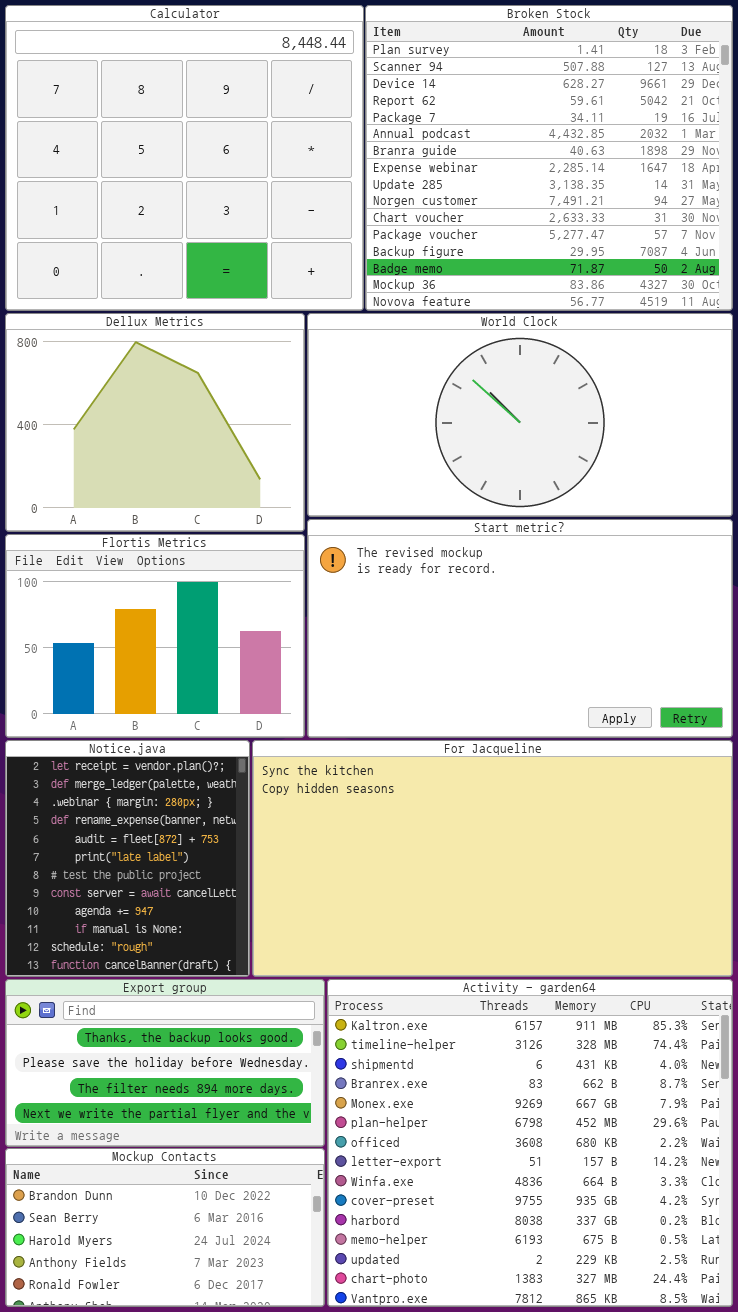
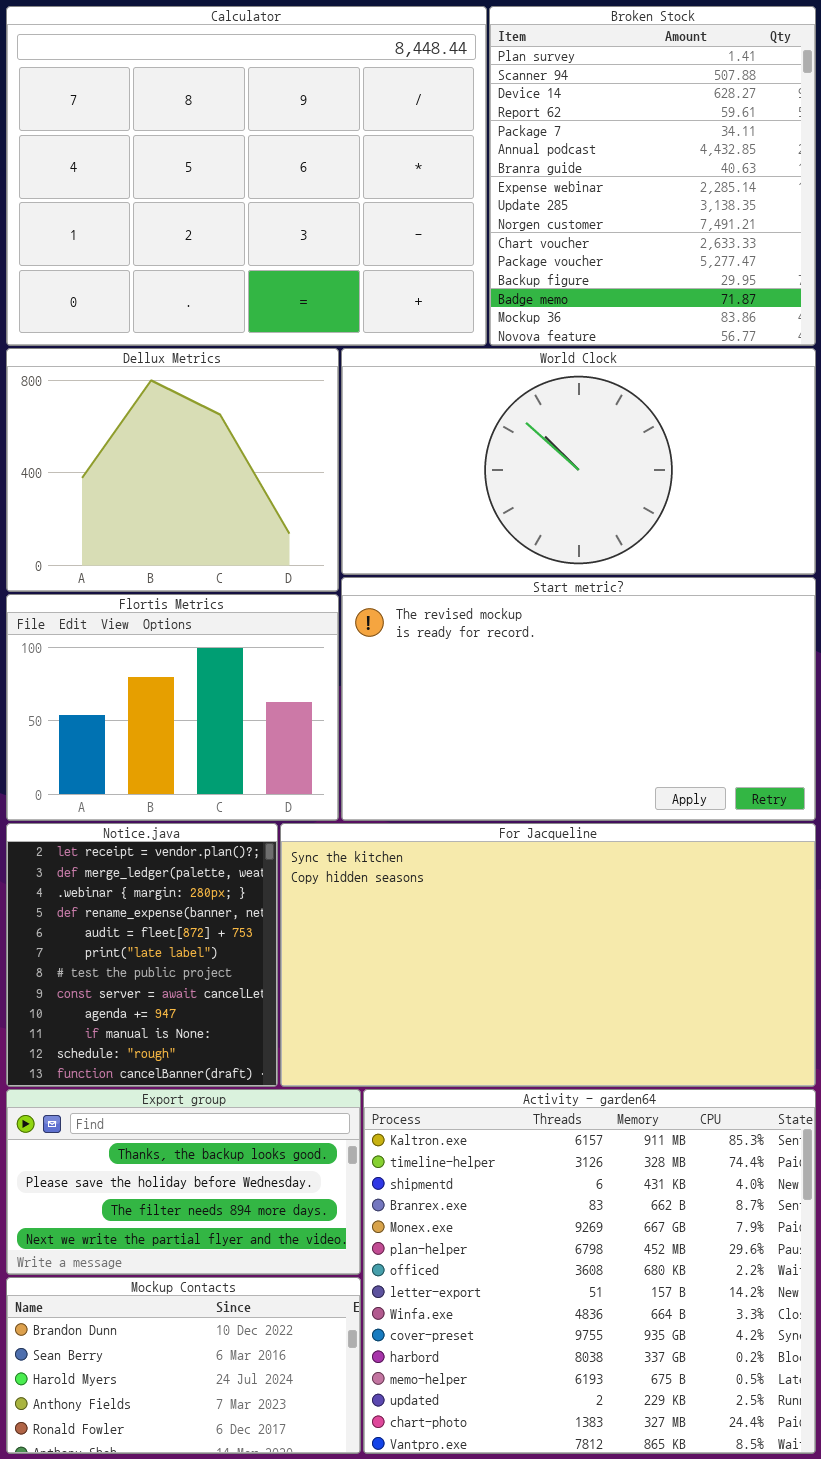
Calculator: [5,5,364,311] -> [6,6,487,346], resized
Broken Stock: [365,5,733,311] -> [489,6,816,346], resized

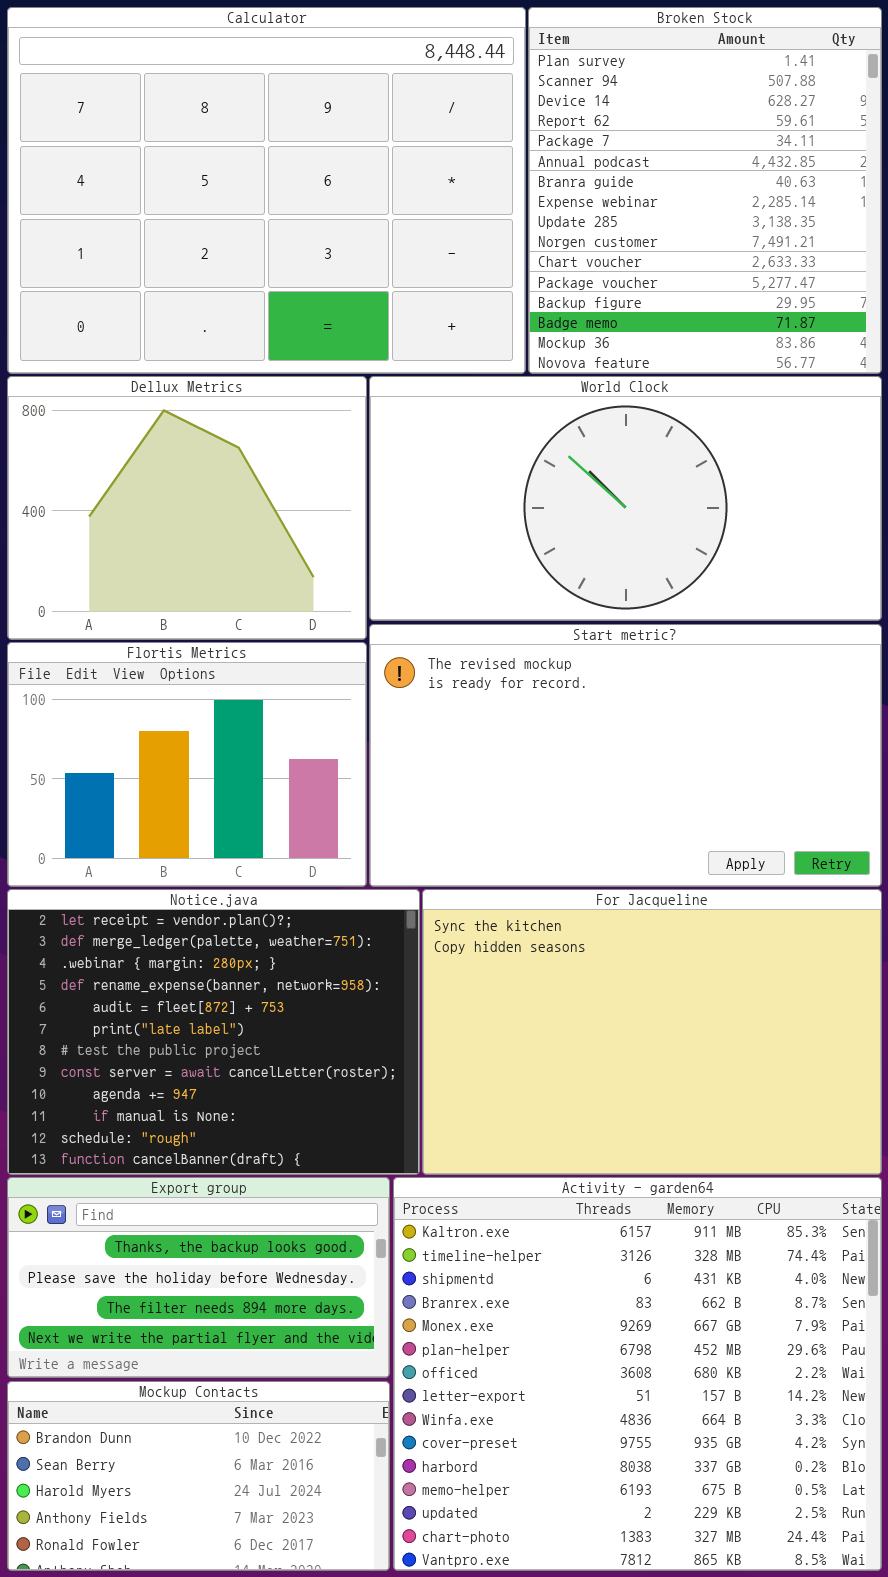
Notice.java: [6,823,278,1087] -> [7,889,420,1175], resized
For Jacqueline: [280,823,816,1087] -> [422,889,882,1175], resized

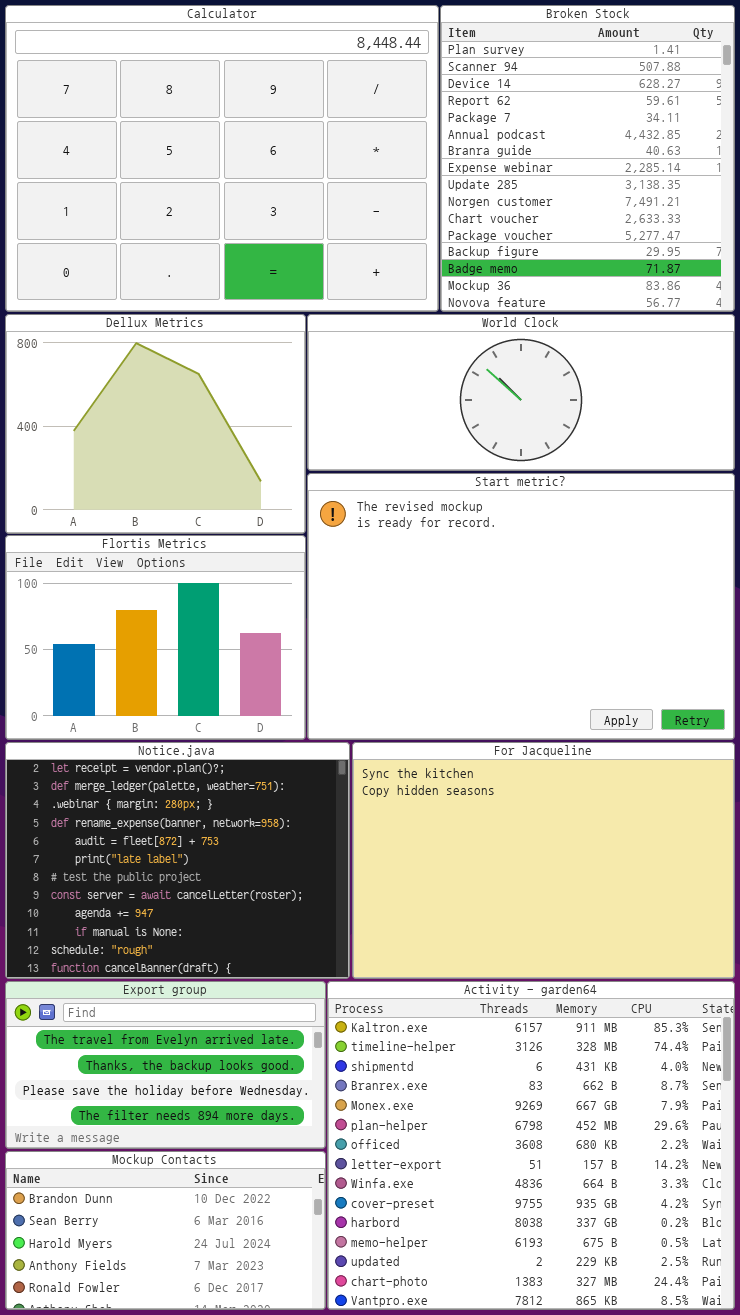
World Clock: [369,376,882,621] -> [307,314,735,471], resized
Start metric?: [369,624,882,887] -> [307,473,735,740], resized
Export group: [7,1177,390,1378] -> [5,981,326,1149], scrolled up 1 row

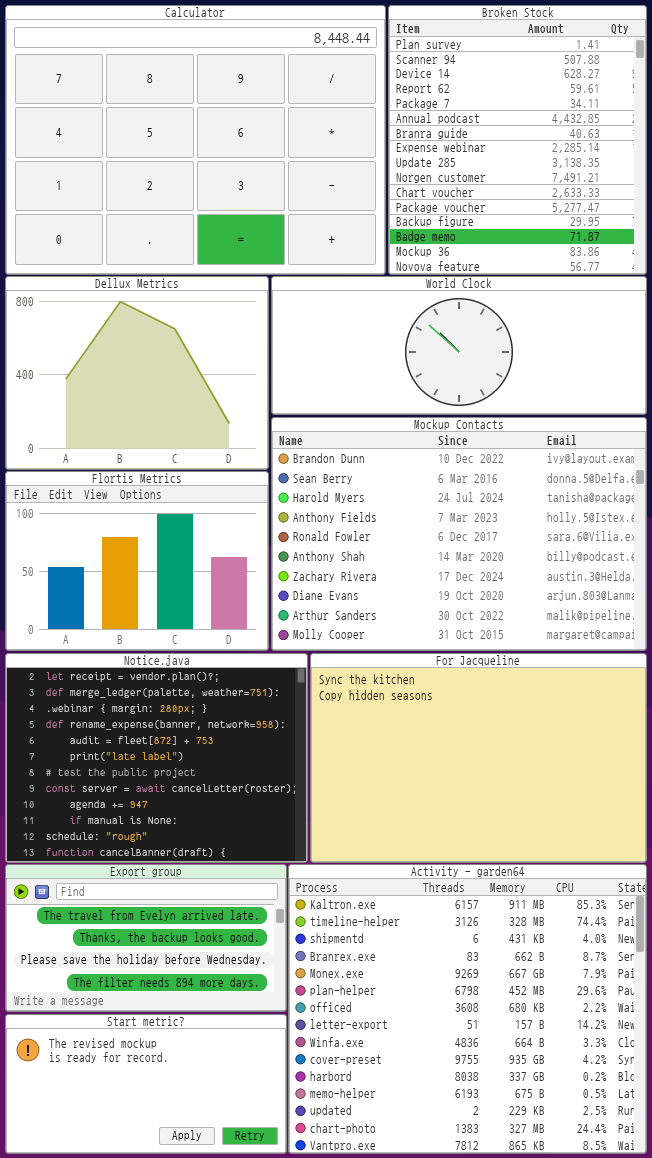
Start metric?: [307,473,735,740] -> [5,1014,287,1154], moved, resized
Mockup Contacts: [5,1151,326,1310] -> [271,417,647,651], moved, resized

